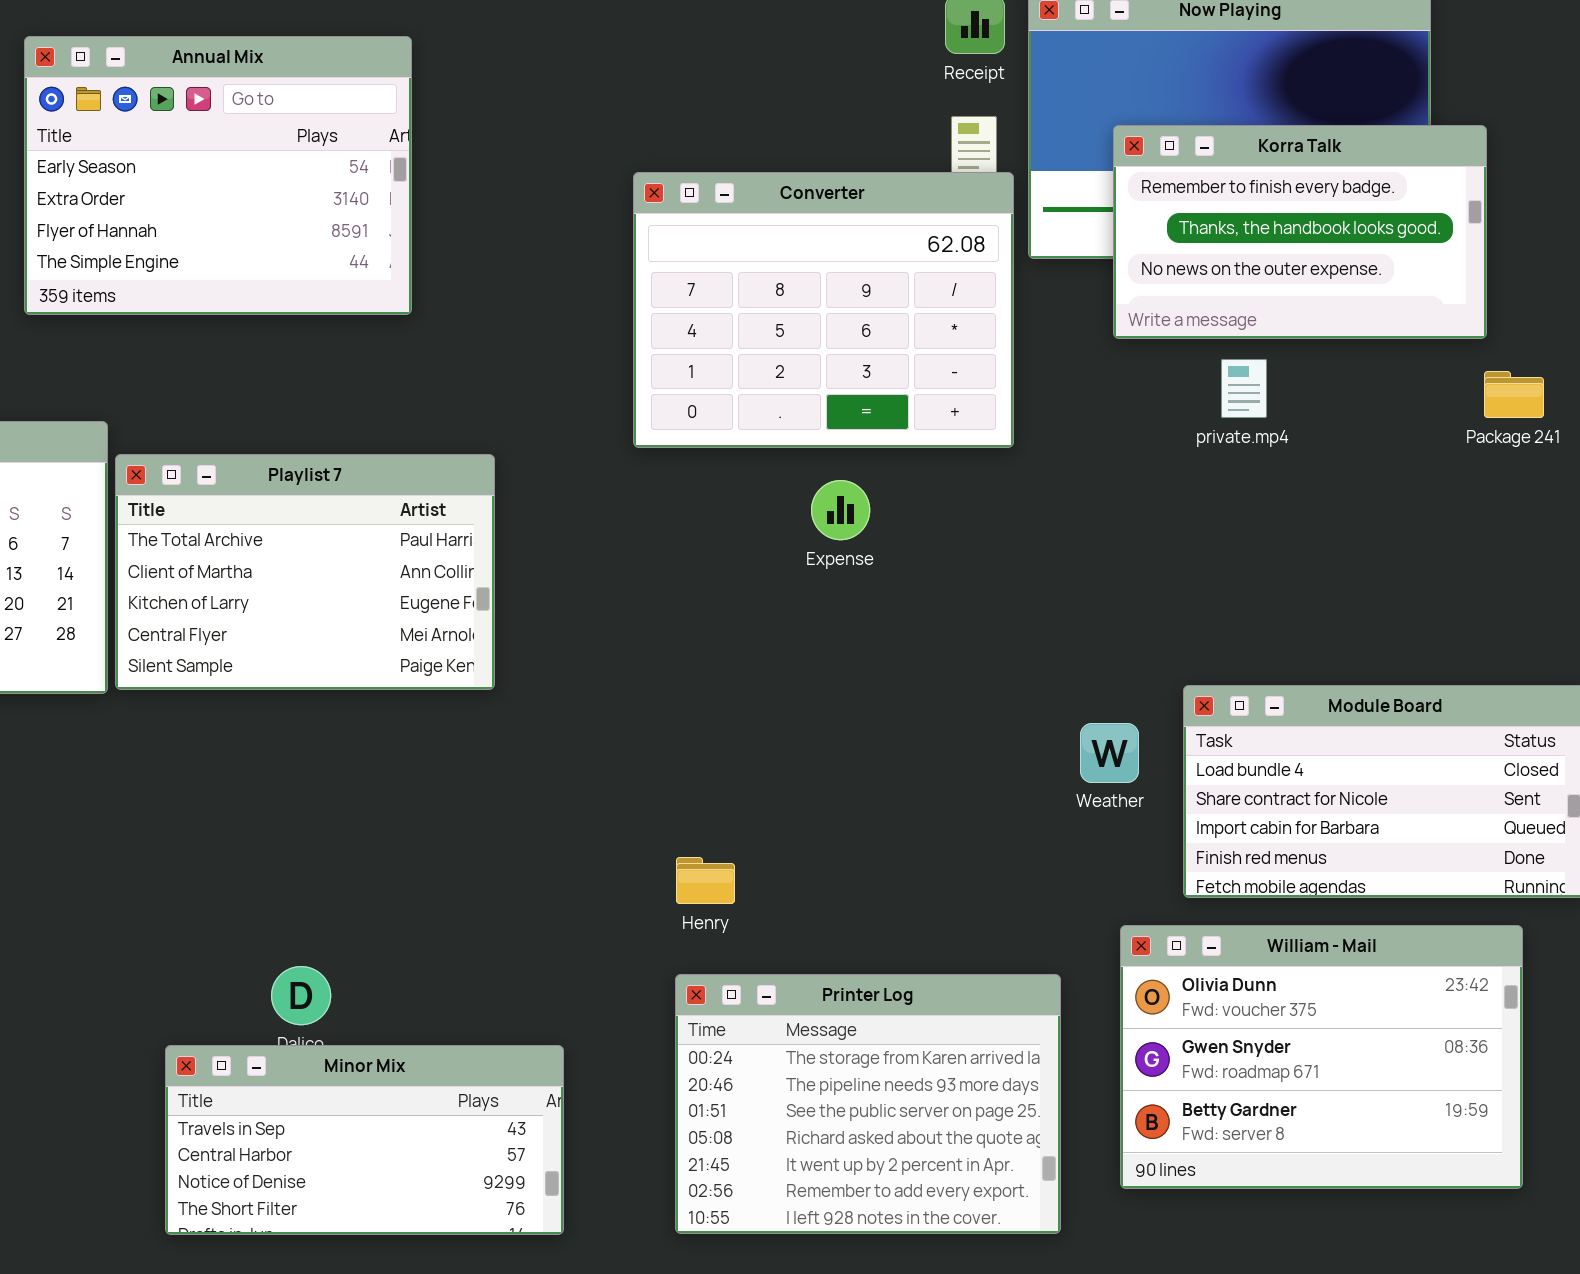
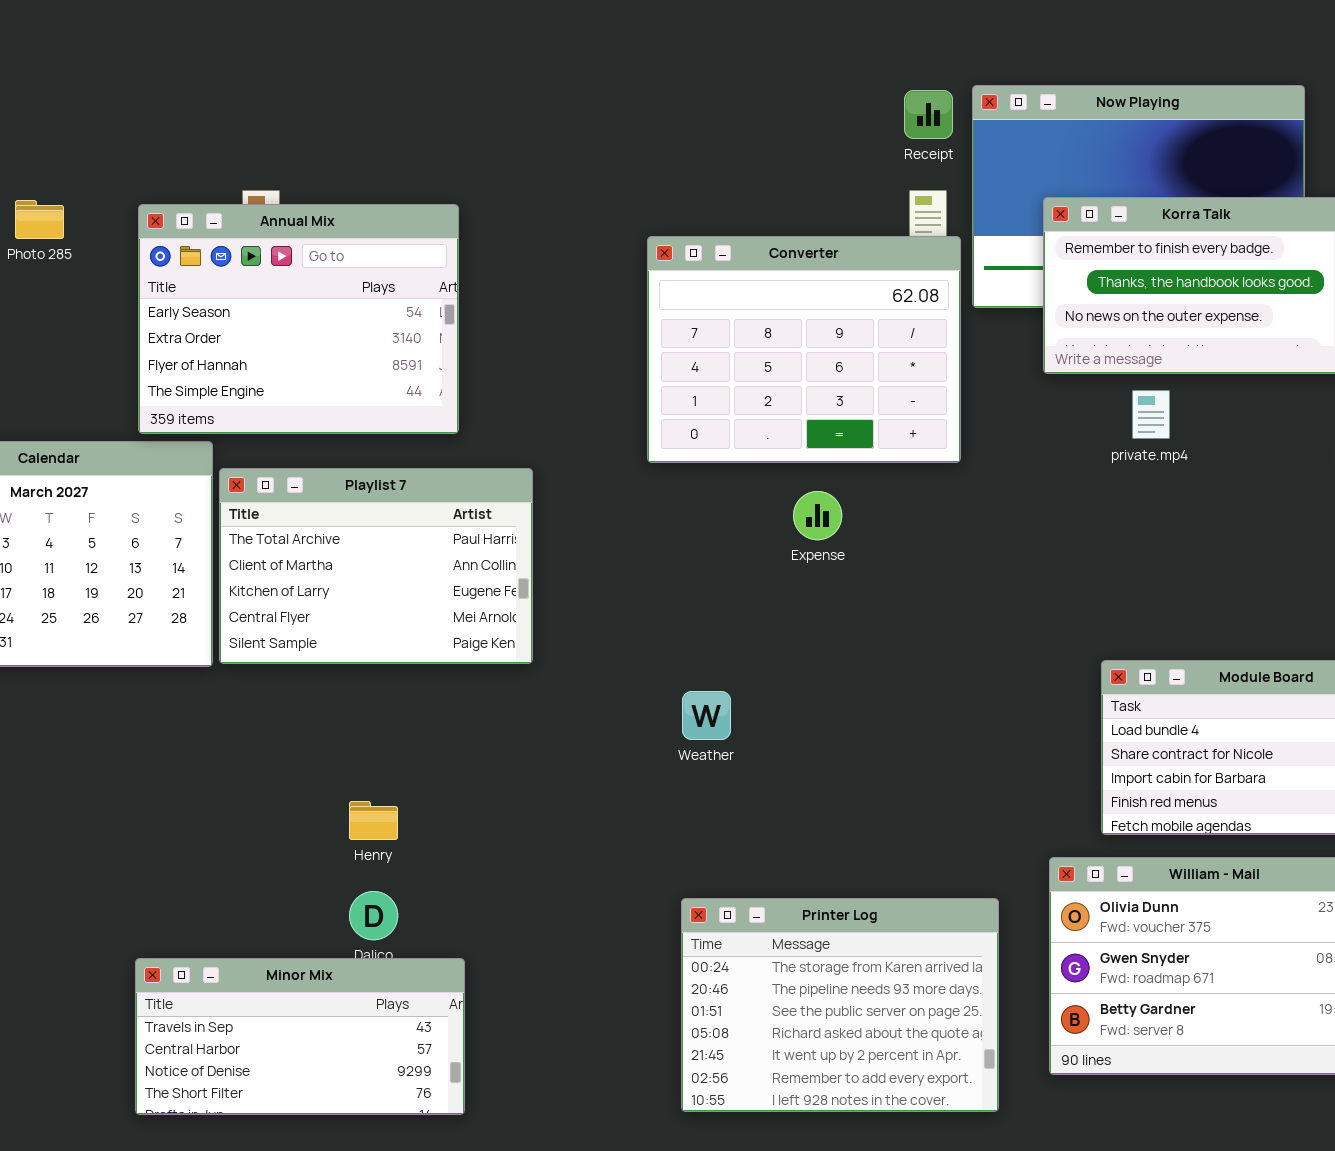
Annual Mix: [24,36,412,315] -> [138,204,459,434], moved
Weather: [1080,723,1139,783] -> [682,691,731,740], moved
Henry: [676,857,735,904] -> [349,801,398,840], moved
Minor Mix: [165,1045,564,1235] -> [135,958,465,1115], moved

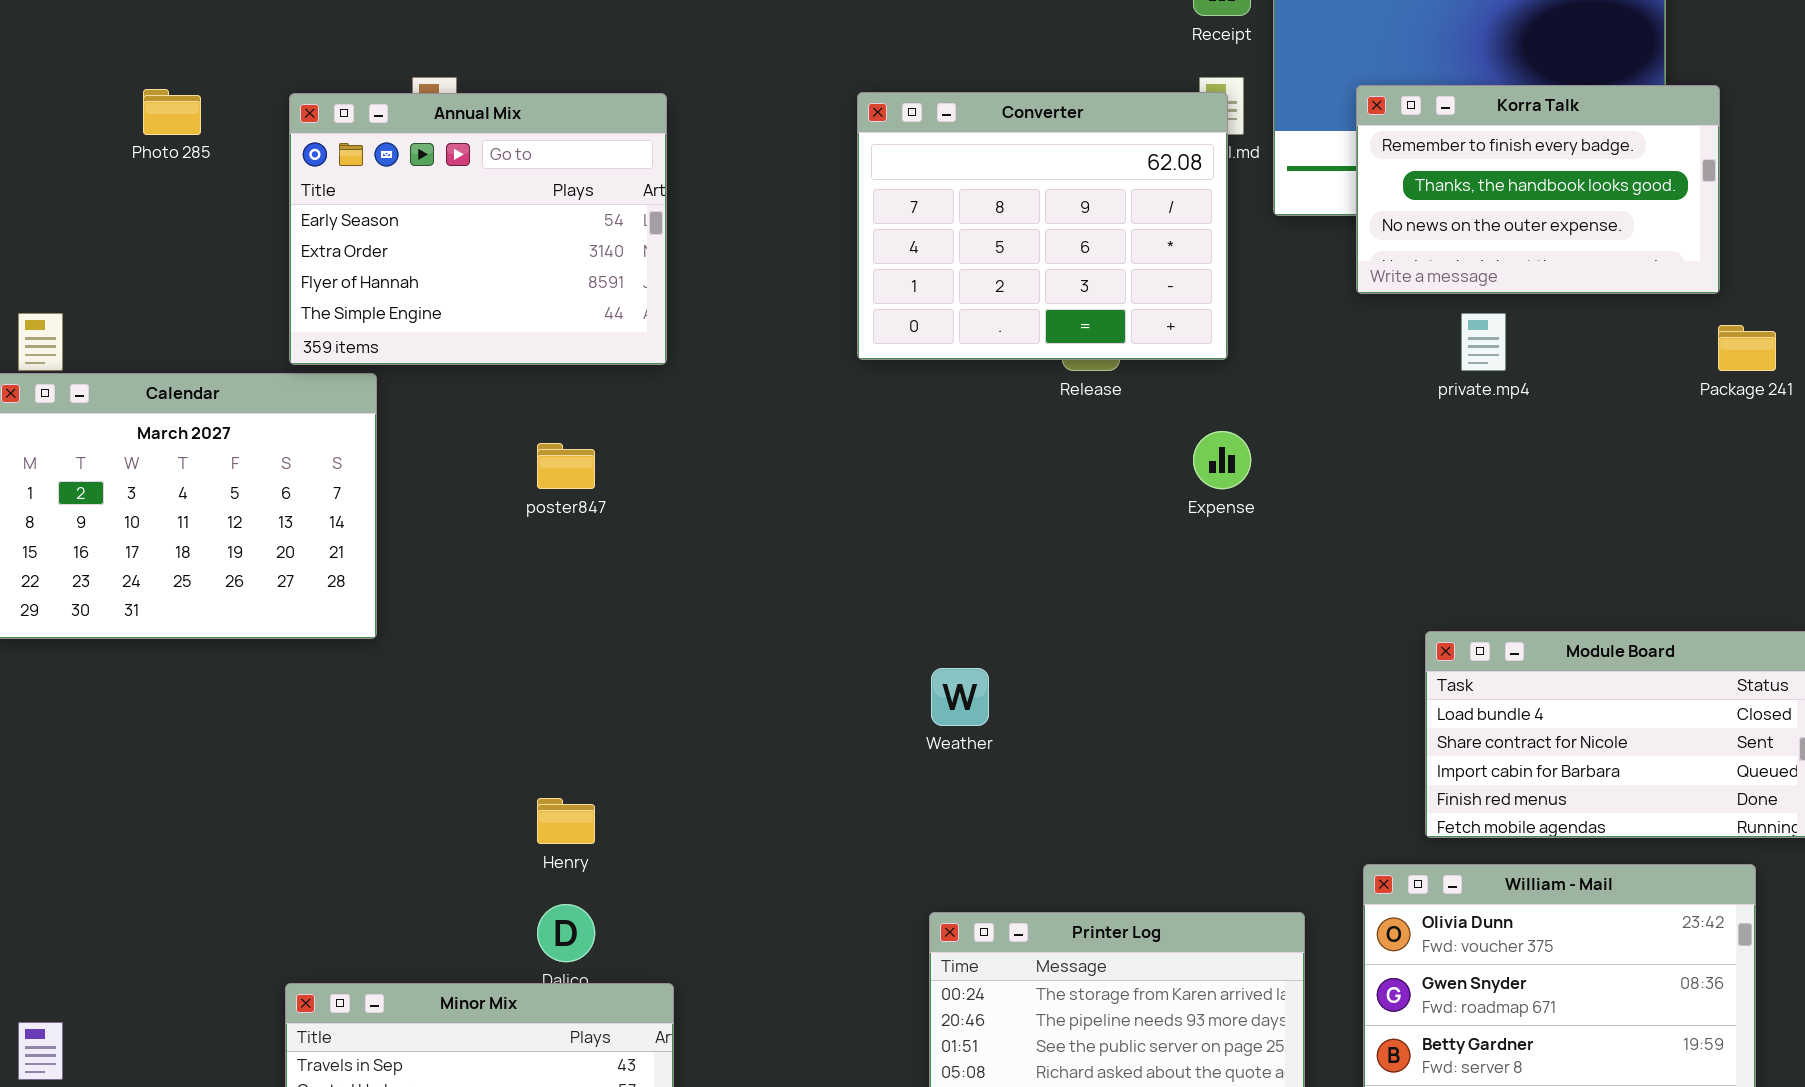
Converter: [647,236,961,463] -> [857,92,1228,360], moved
Playlist 7: [219,468,533,664] -> none, closed
Expense: [793,491,842,540] -> [1193,431,1251,489], moved

